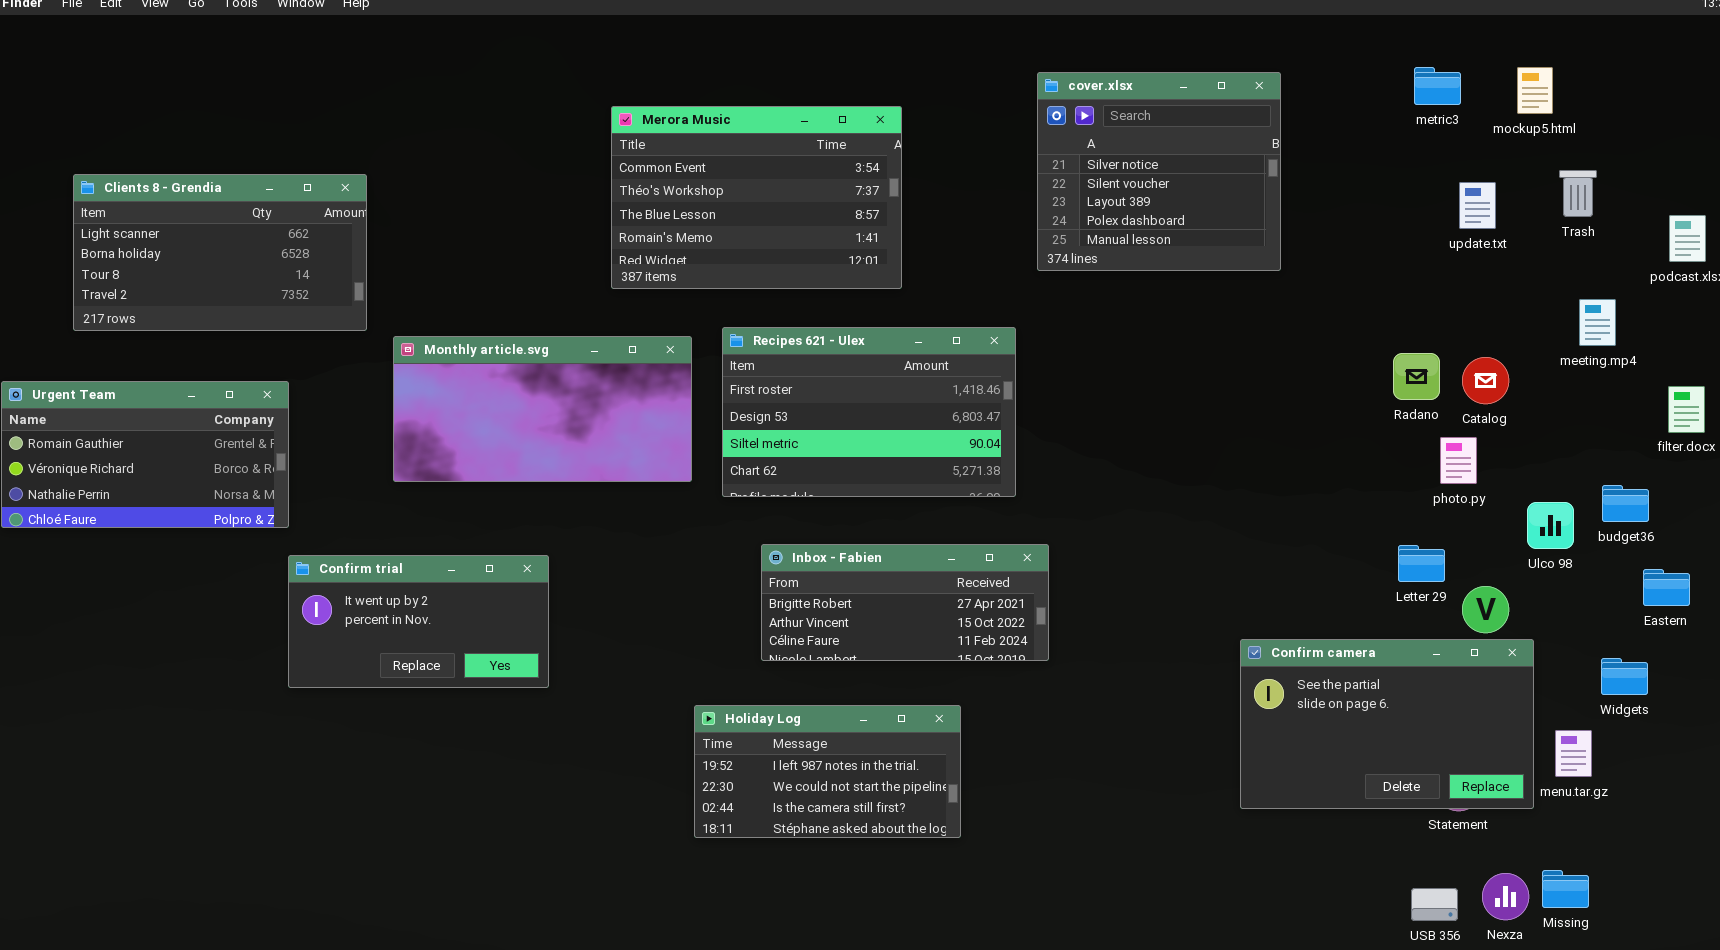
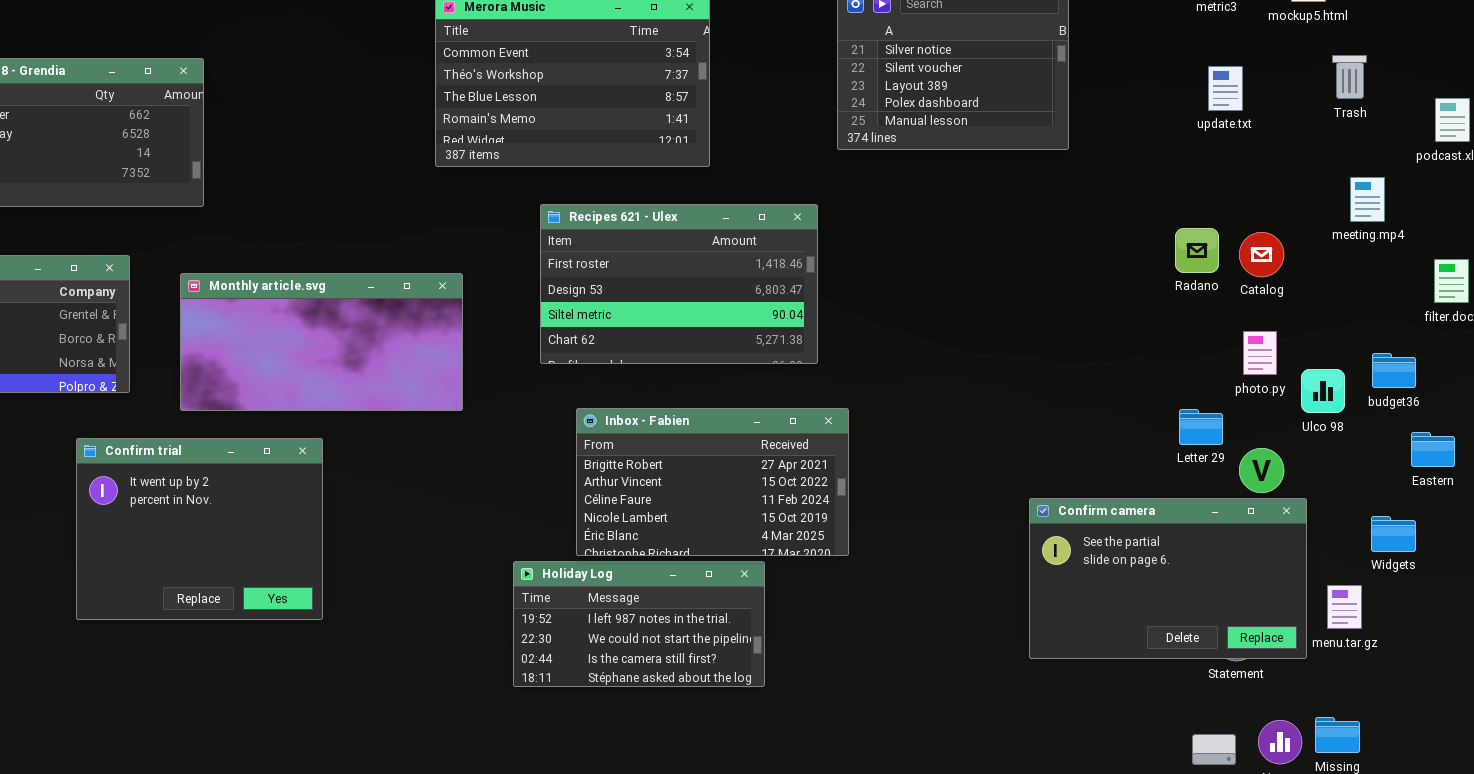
update.txt: [1459,182,1496,229] -> [1208,66,1243,111], moved
Monthly article.svg: [393,336,692,482] -> [180,273,463,411], moved
photo.py: [1440,437,1477,484] -> [1243,331,1277,375], moved
Inbox - Fabien: [761,544,1049,661] -> [576,408,849,556], resized
Confirm trial: [288,555,549,688] -> [76,438,323,620], moved, resized

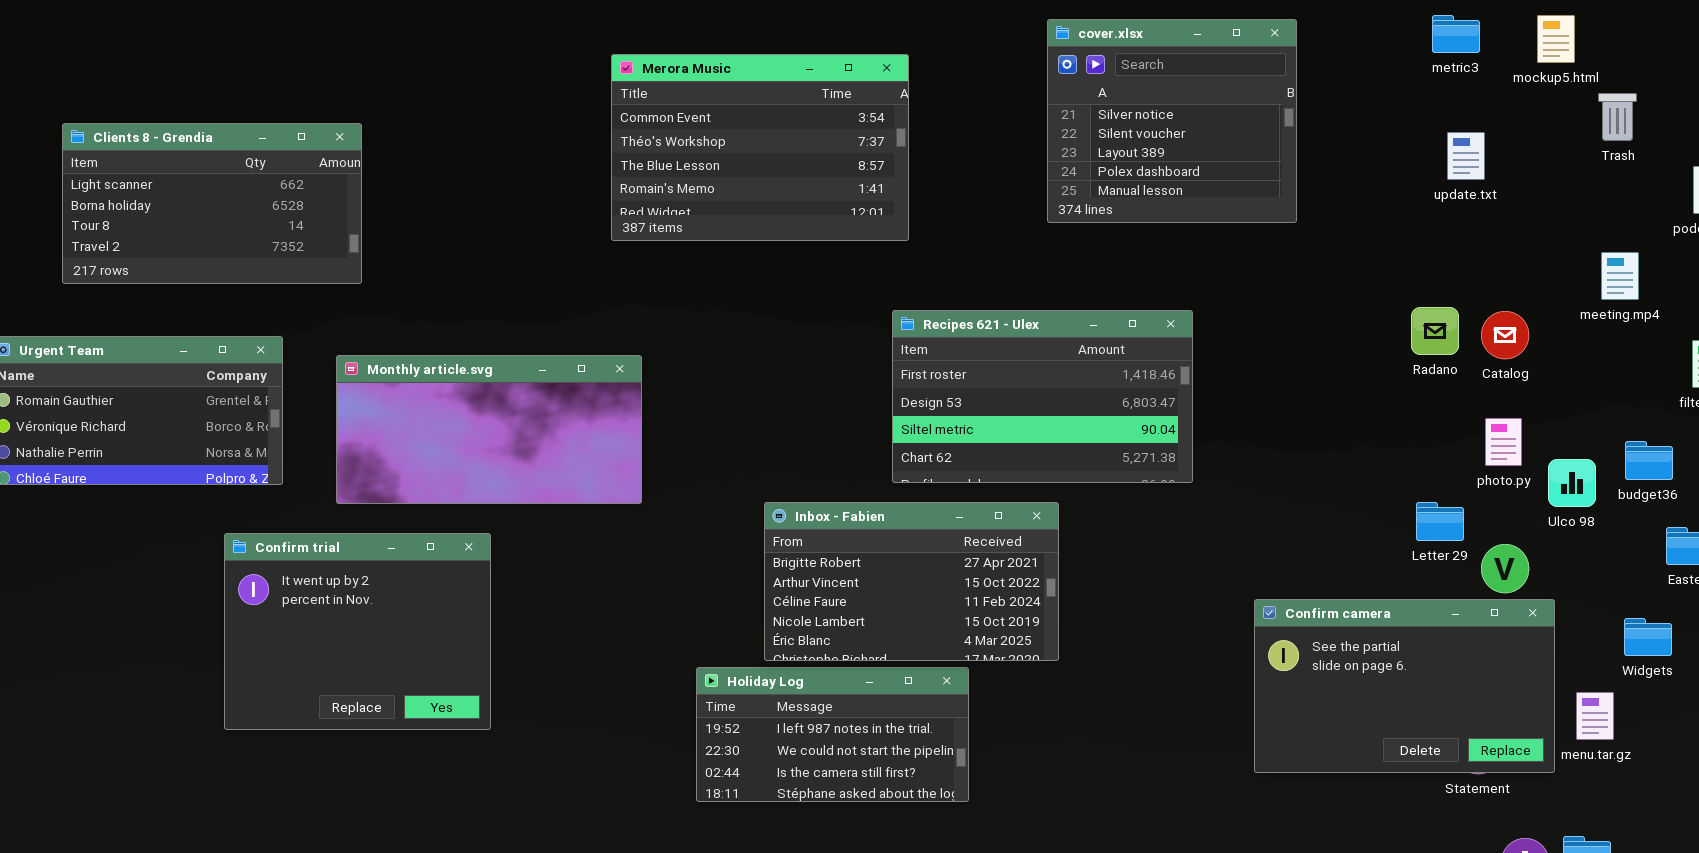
Trash: [1332,55,1367,99] -> [1598,93,1637,141], moved
Recipes 621 - Ulex: [540,204,818,364] -> [892,310,1193,483], moved

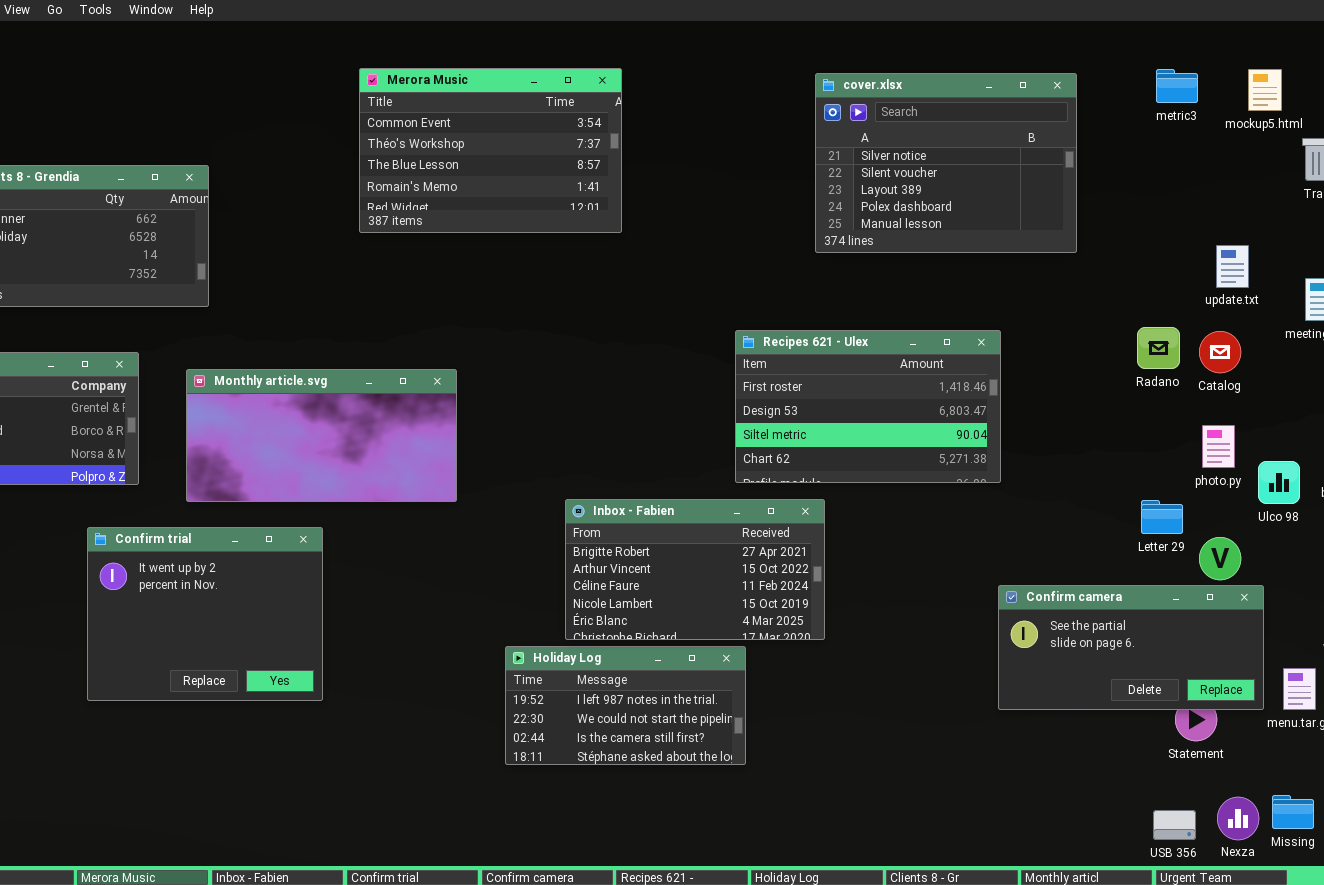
cover.xlsx: [1047,19,1297,223] -> [815,73,1077,253], resized
Merora Music: [611,54,909,241] -> [359,68,622,233], moved
update.txt: [1447,132,1485,180] -> [1216,245,1249,288], moved
Recipes 621 - Ulex: [892,310,1193,483] -> [735,330,1001,483], moved
Confirm camera: [1254,599,1555,773] -> [998,585,1264,710], resized

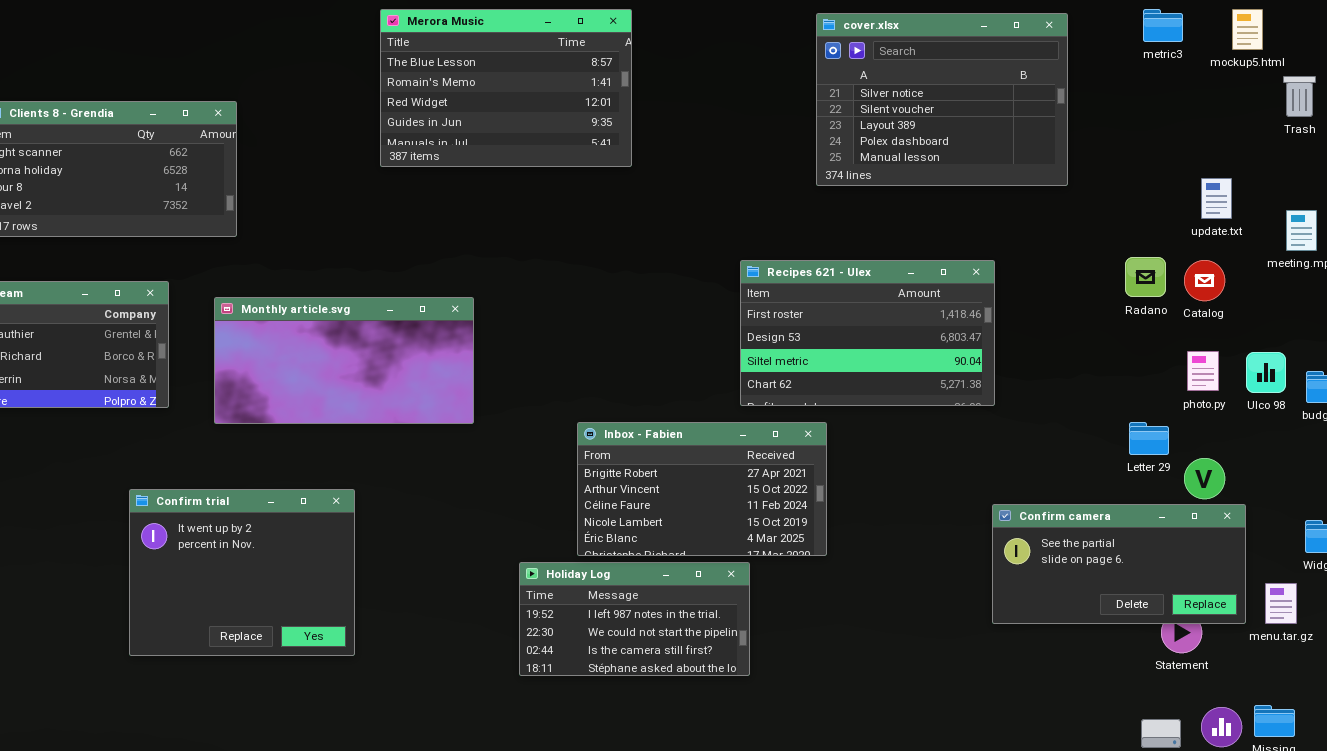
Merora Music: [359,68,622,233] -> [380,9,632,167], scrolled down 2 rows
Ulco 98: [1258,461,1300,504] -> [1246,352,1286,393], moved
Confirm trial: [87,527,323,701] -> [129,489,355,656], moved

